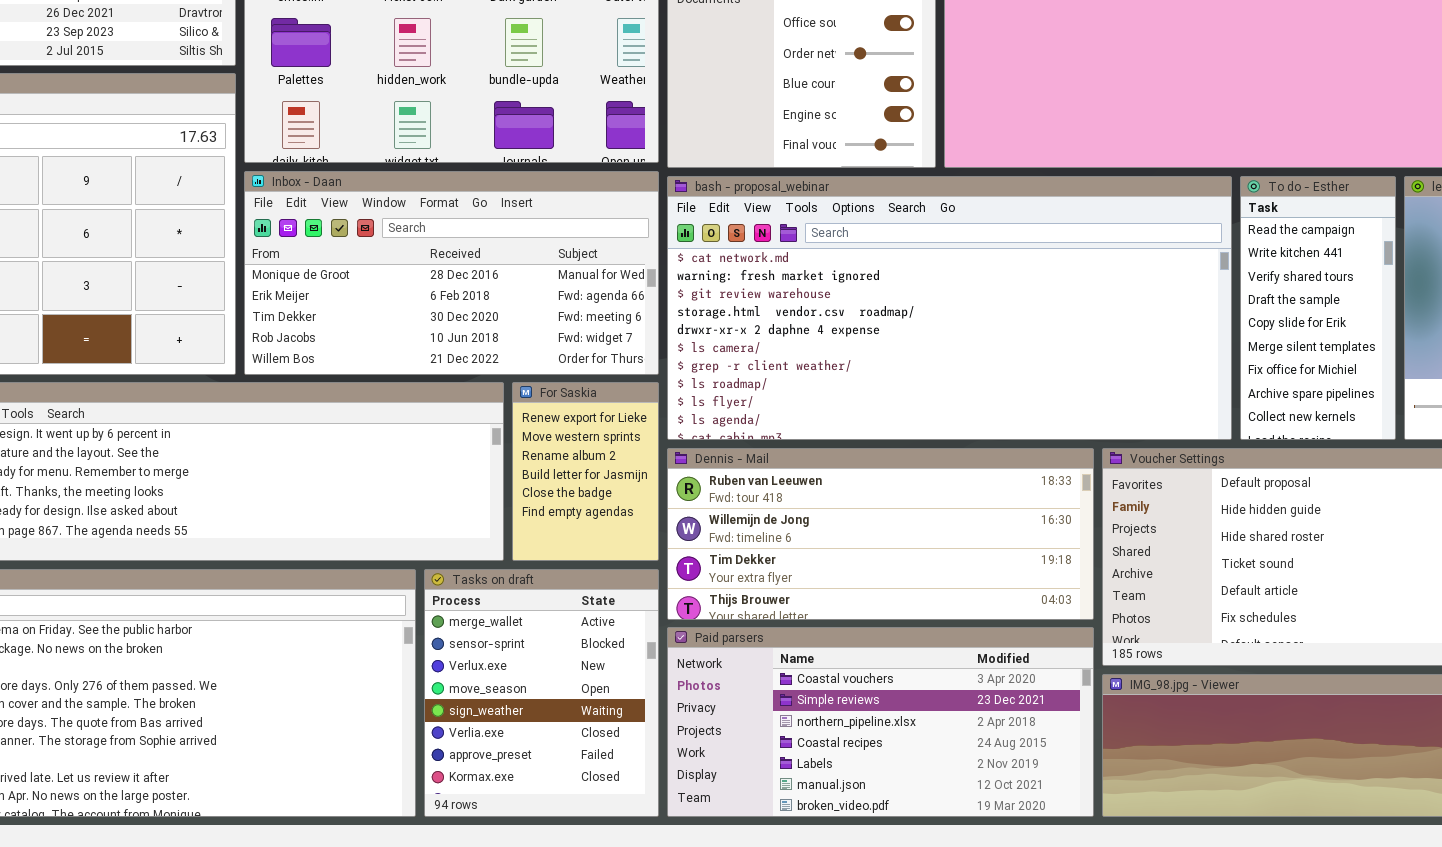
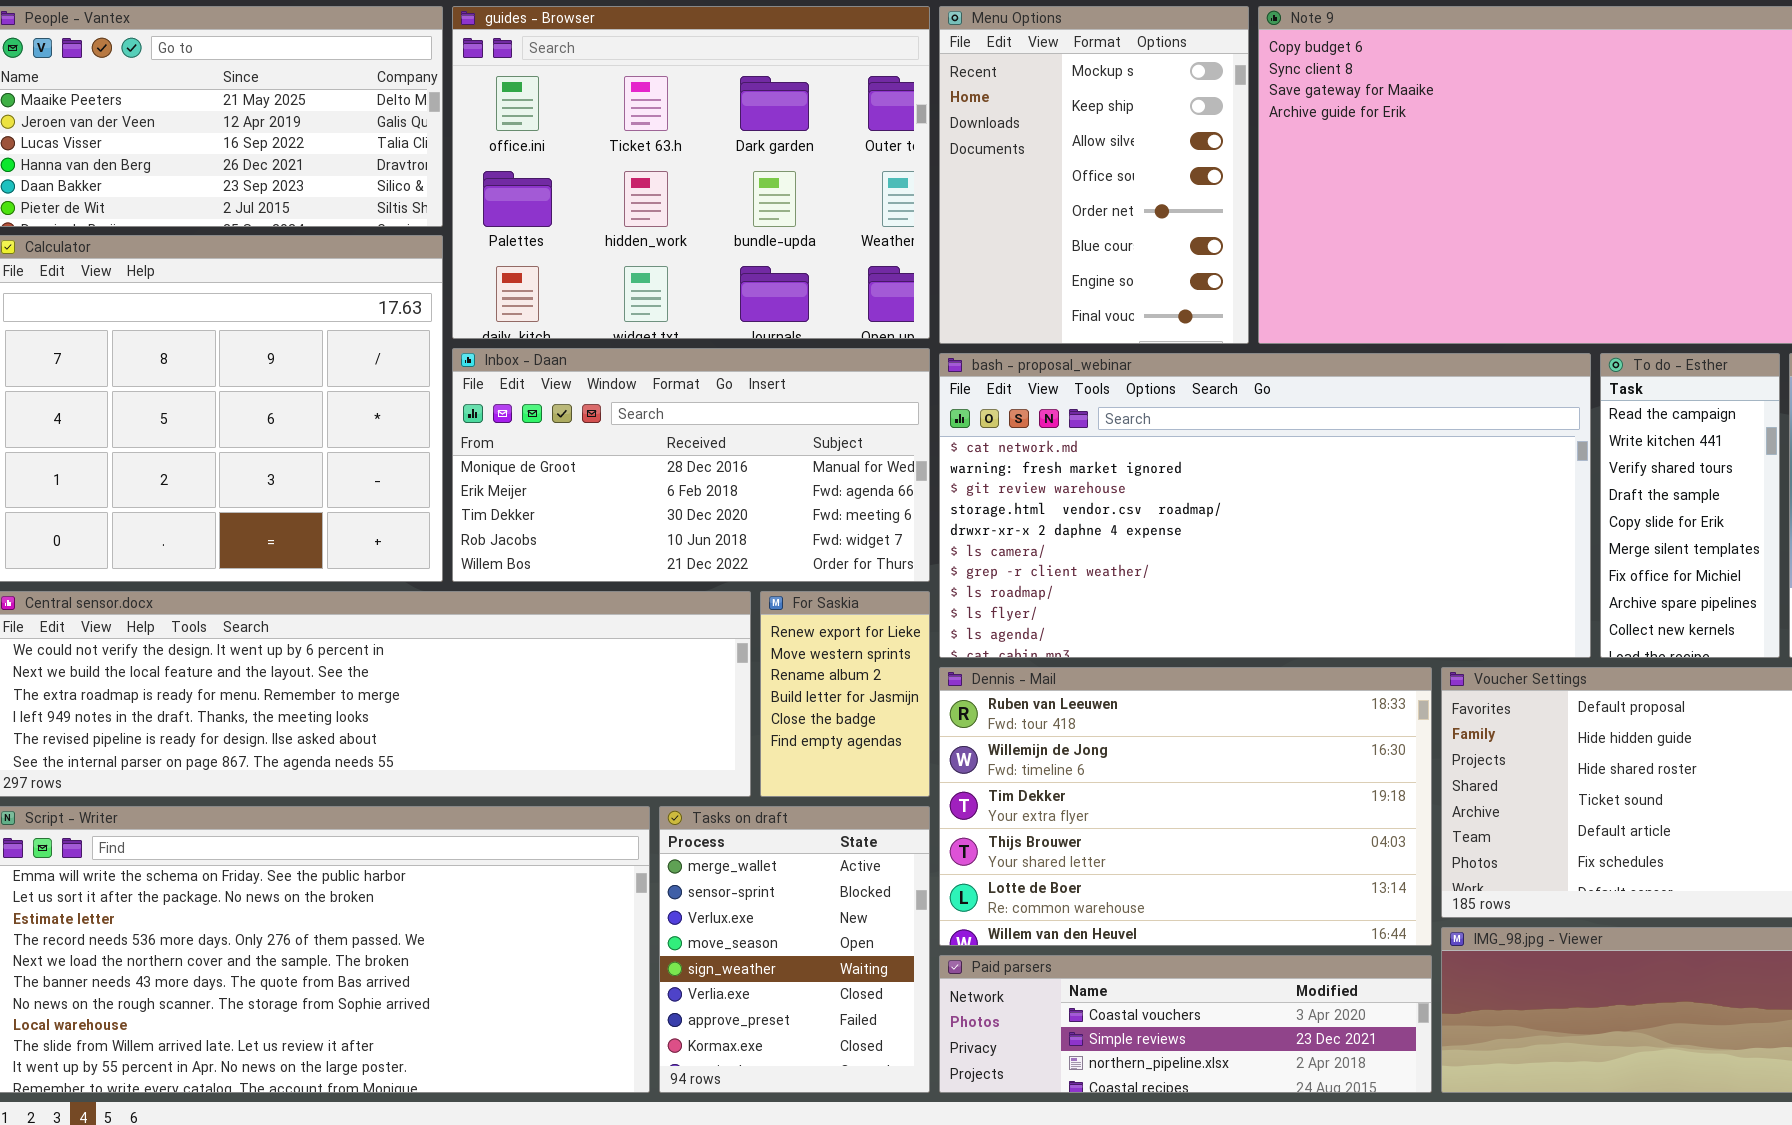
Dennis - Mail: [667,448,1094,620] -> [939,667,1432,946], resized
Paid parsers: [667,627,1094,817] -> [939,955,1432,1093], resized

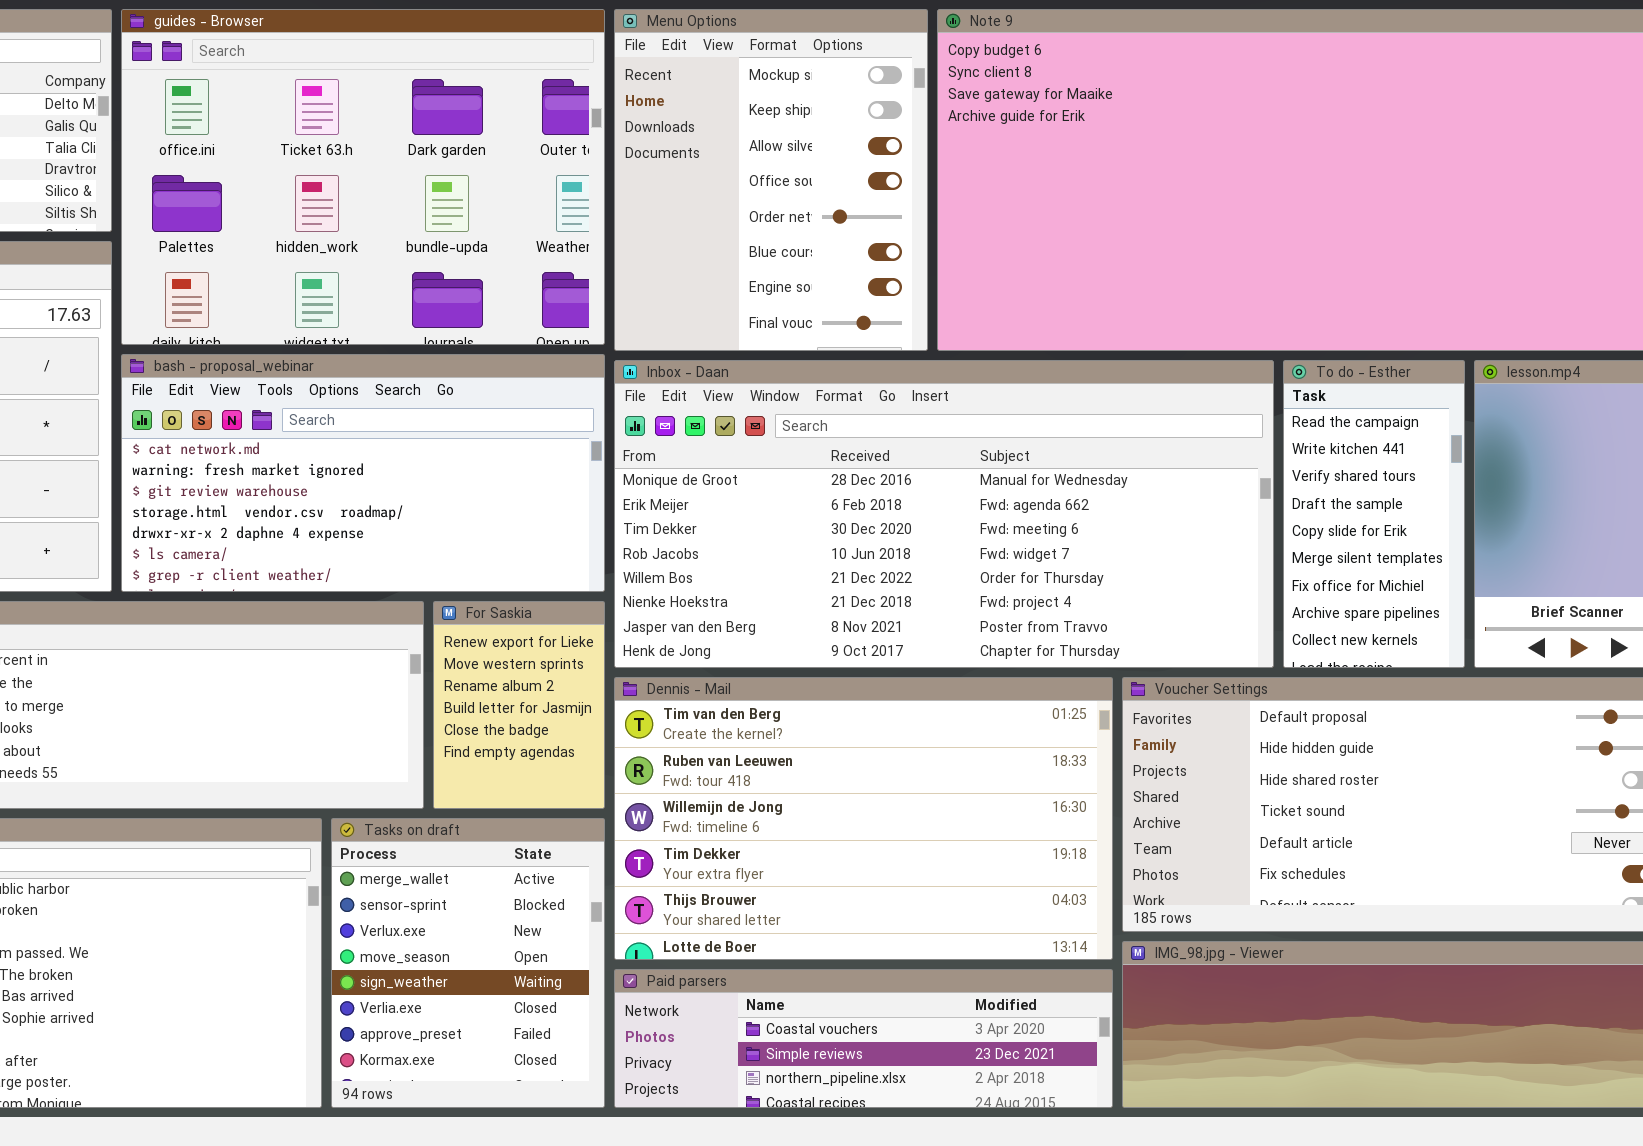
Inbox - Daan: [452,348,930,582] -> [614,360,1274,668], moved, resized
bash - proposal_webinar: [939,353,1591,658] -> [121,354,605,592], moved, resized
Dennis - Mail: [939,667,1432,946] -> [614,677,1113,960], scrolled up 1 row

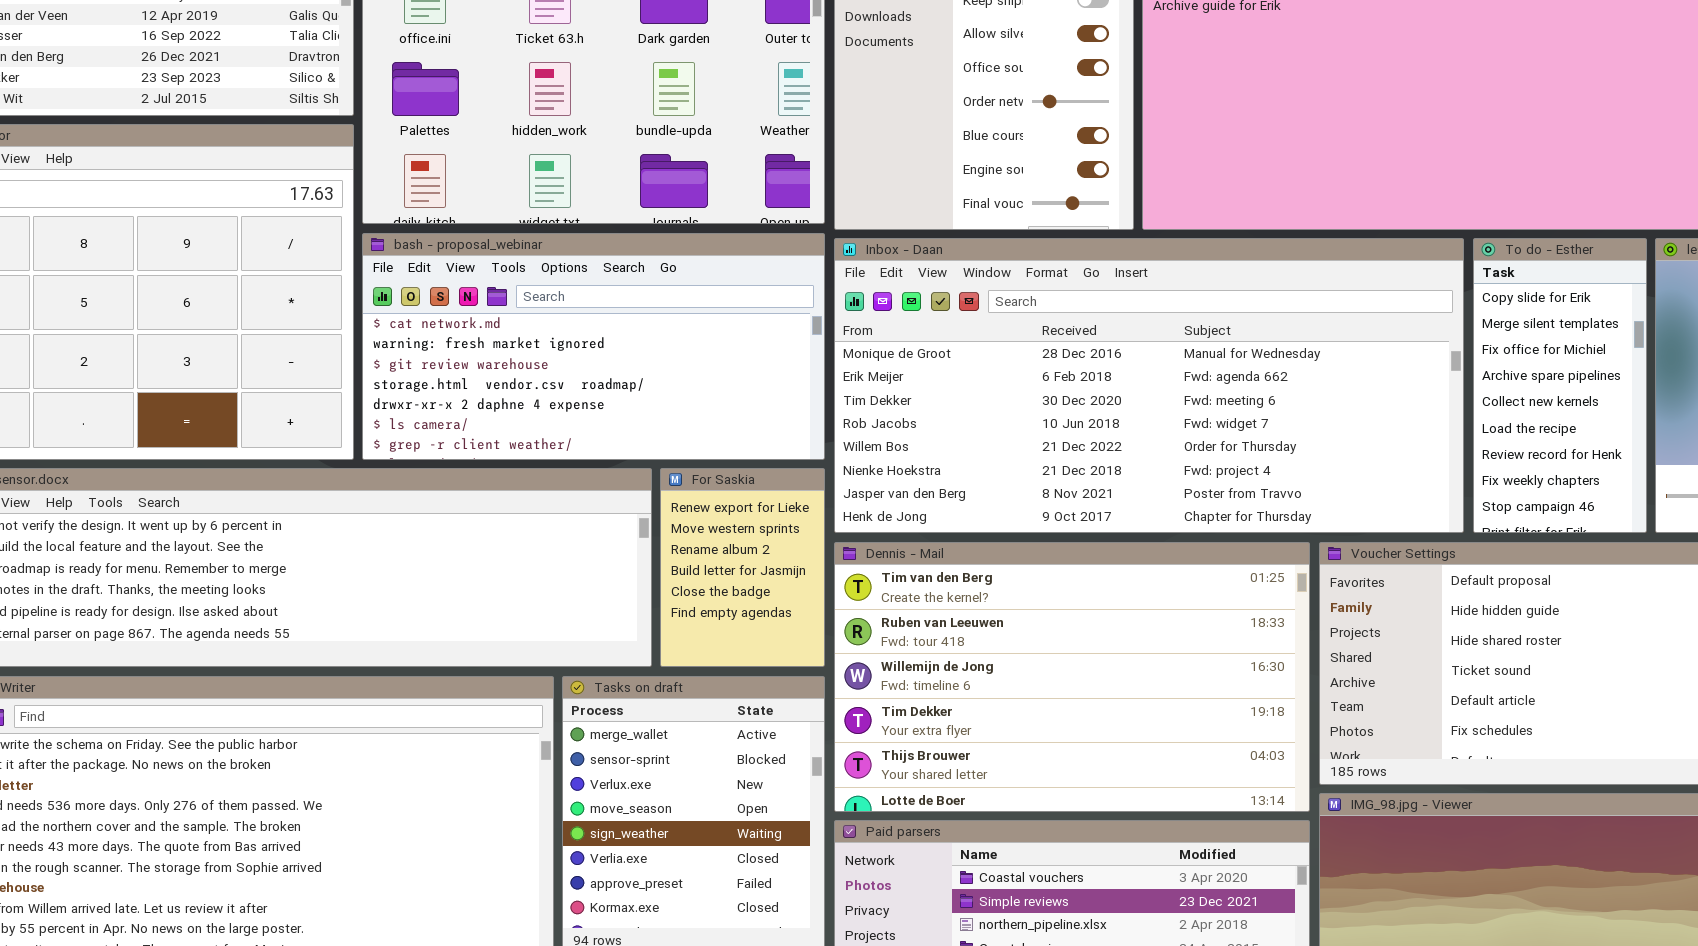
To do - Esther: [1283,360,1465,668] -> [1473,238,1647,533], scrolled down 4 rows

